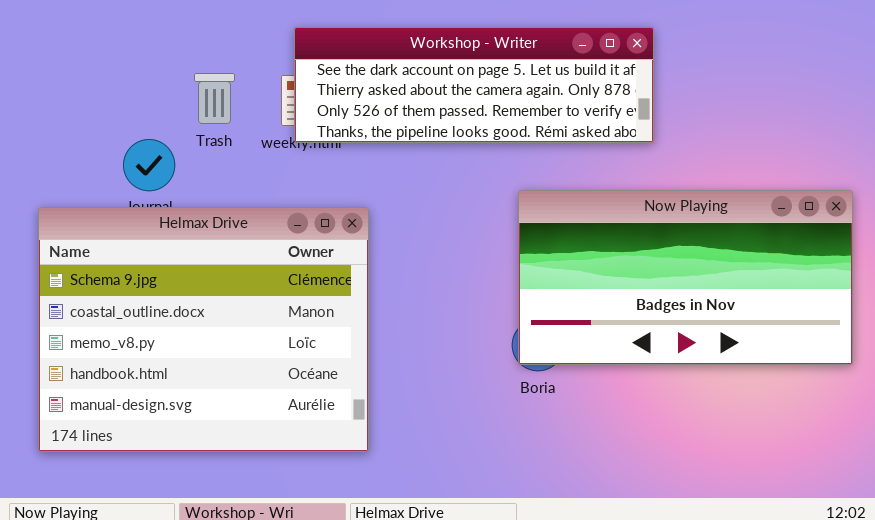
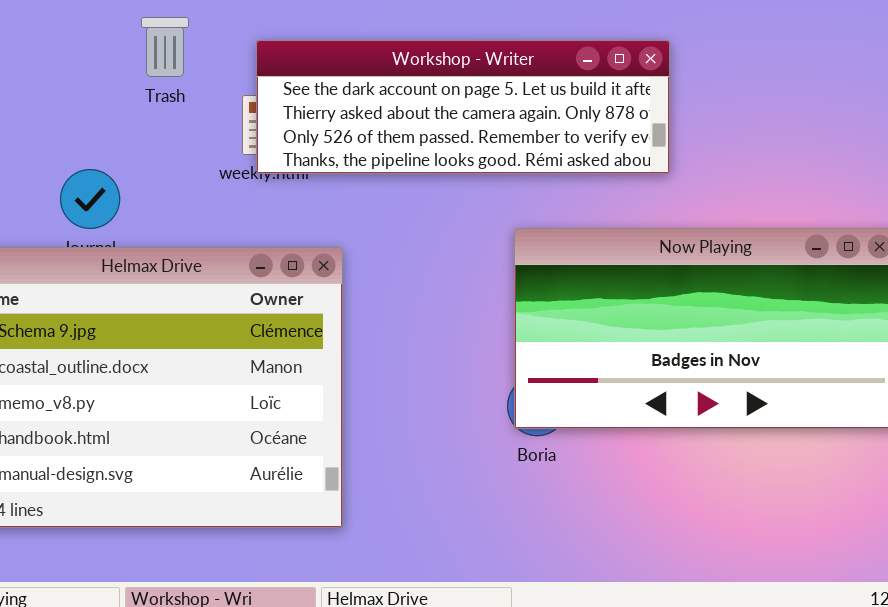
Trash: [194,73,235,124] -> [141,17,189,77], moved

